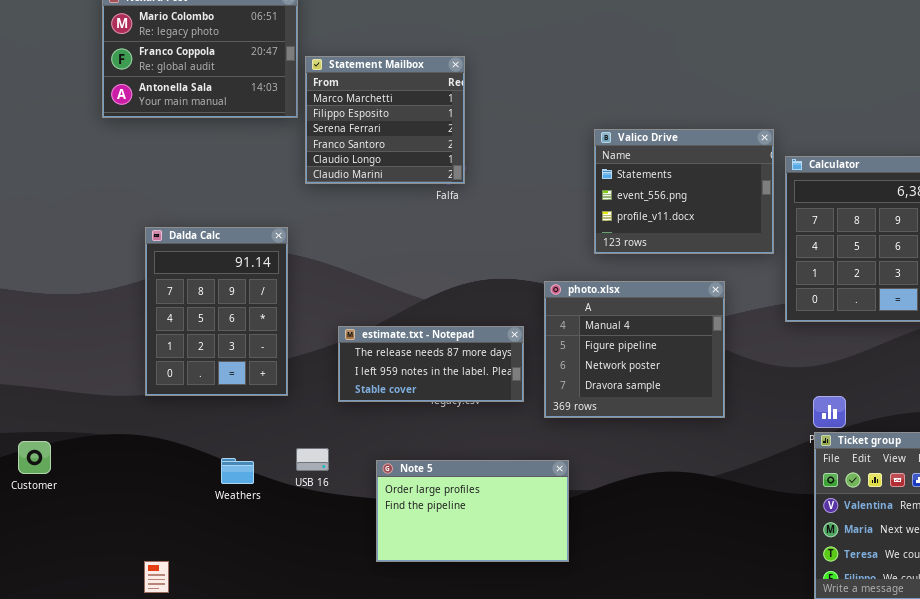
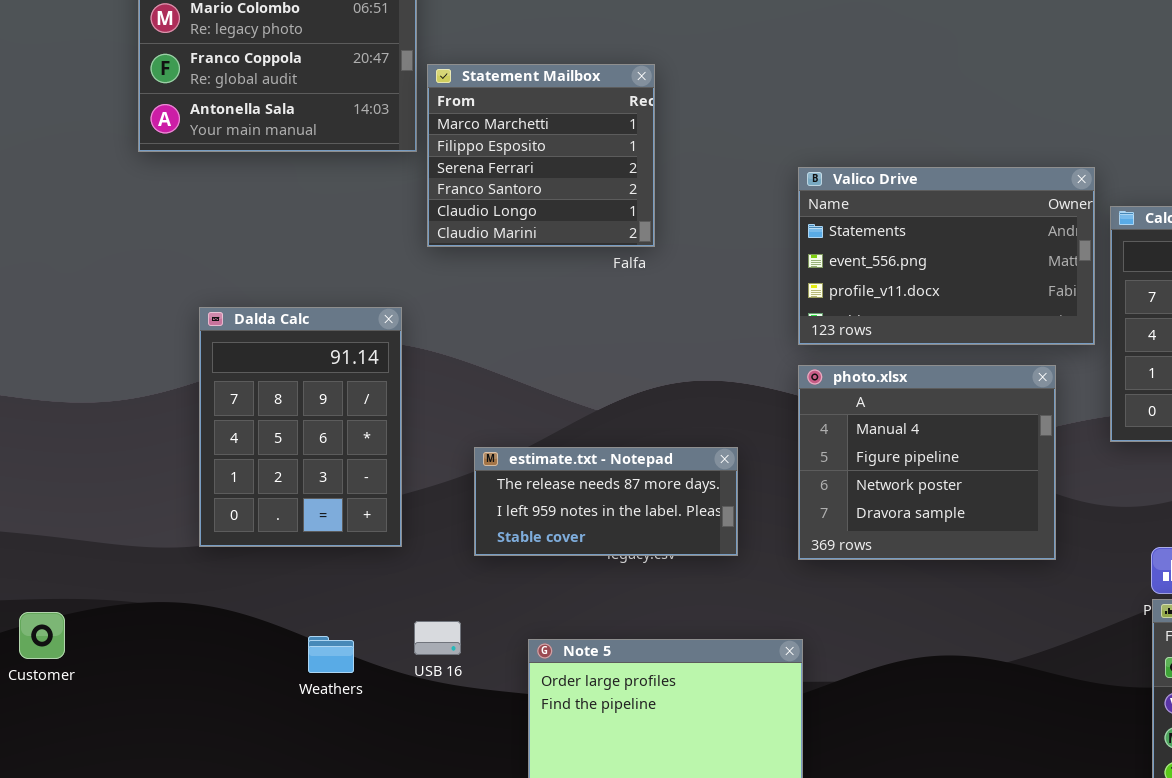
Valico Drive: [594,129,774,254] -> [798,167,1095,345], resized
photo.xlsx: [544,281,725,418] -> [798,365,1056,560], moved

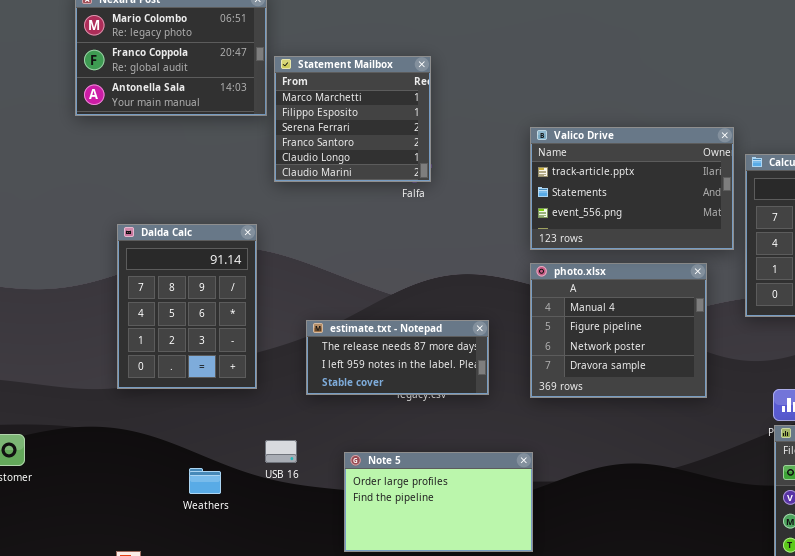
Valico Drive: [798,167,1095,345] -> [530,127,734,250], scrolled up 1 row
Weathers: [308,636,354,673] -> [189,468,221,494], moved

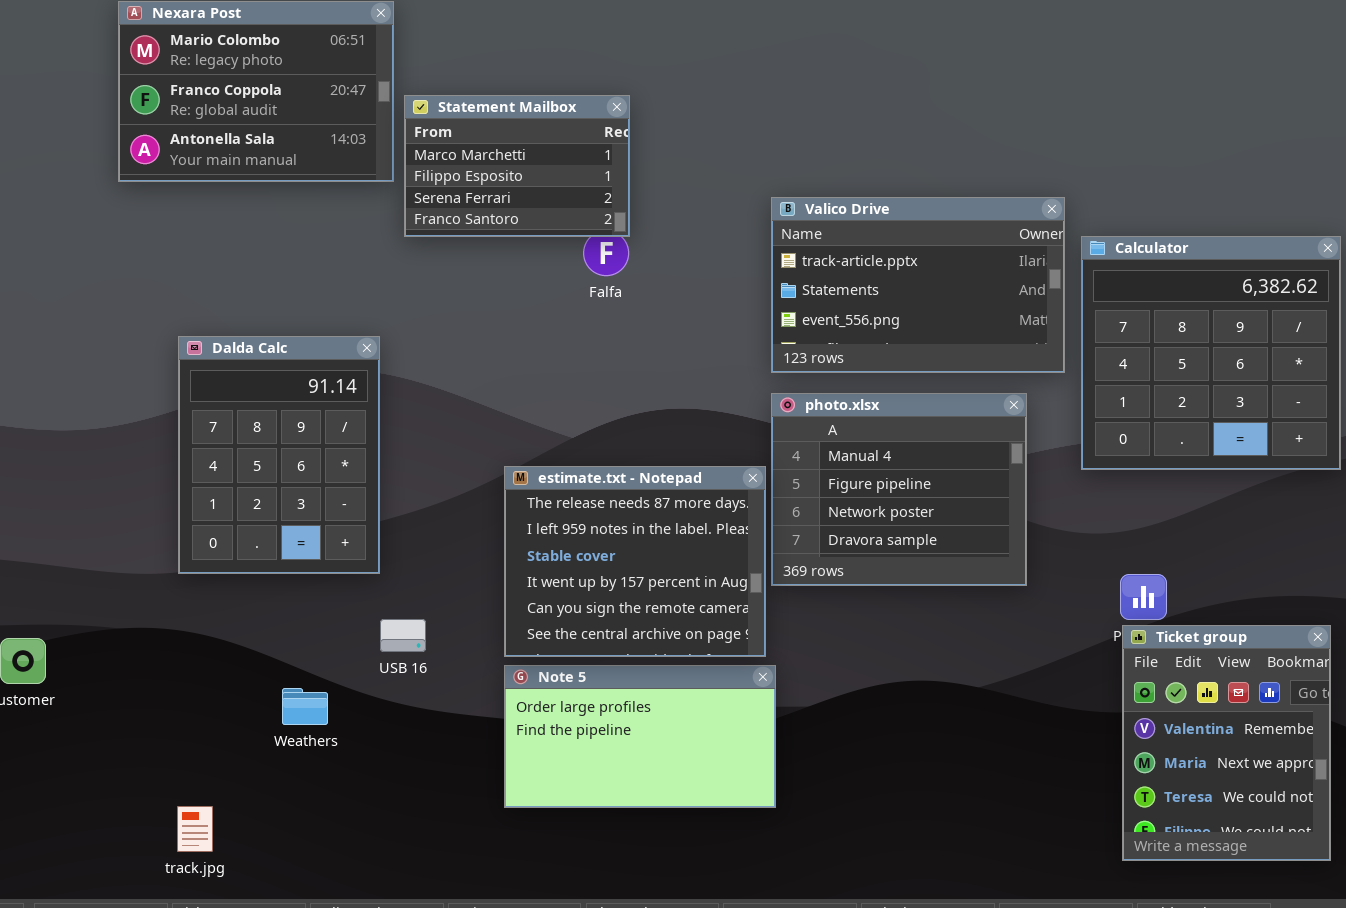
Statement Mailbox: [274,56,431,182] -> [404,95,630,237], resized
estimate.txt - Notepad: [306,320,489,395] -> [504,466,766,657], moved, resized
USB 16: [265,440,297,463] -> [380,619,426,652], moved

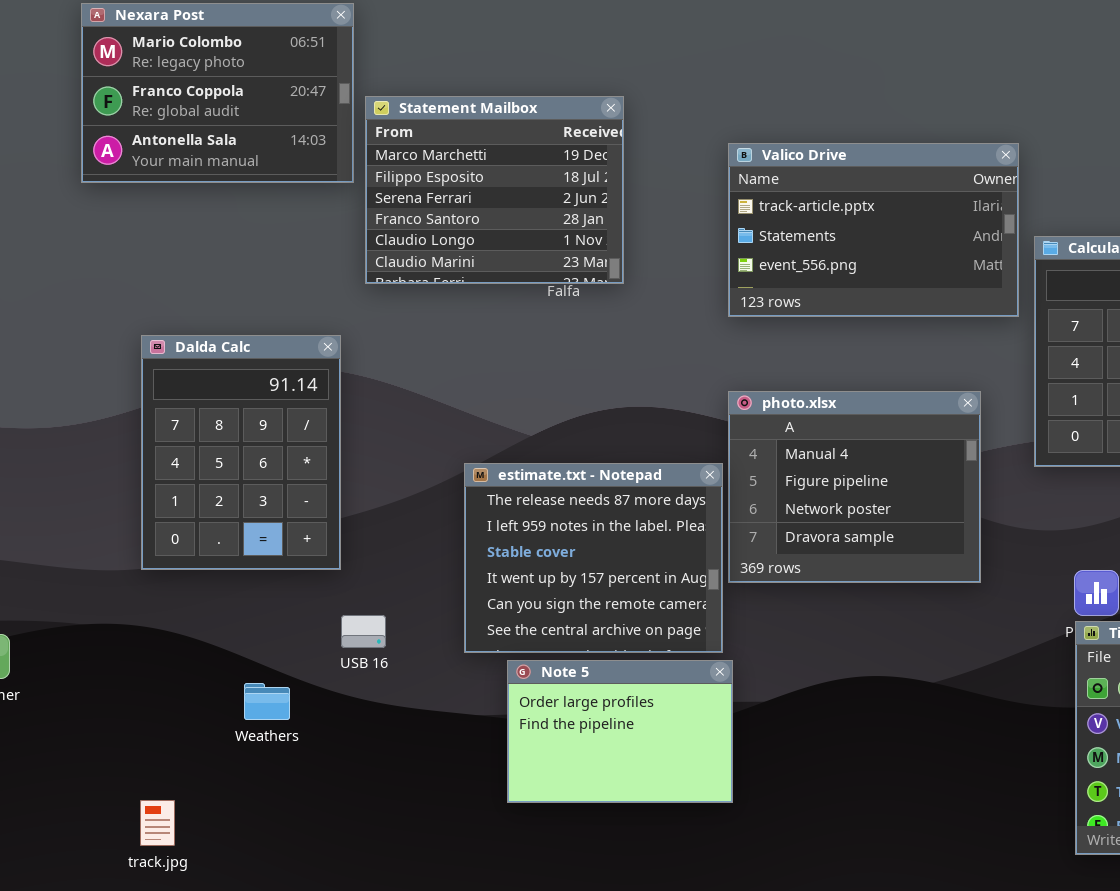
Statement Mailbox: [404,95,630,237] -> [365,96,624,284], resized
Valico Drive: [771,197,1065,373] -> [728,143,1019,317], moved
Note 5: [504,665,776,808] -> [507,660,733,803], resized

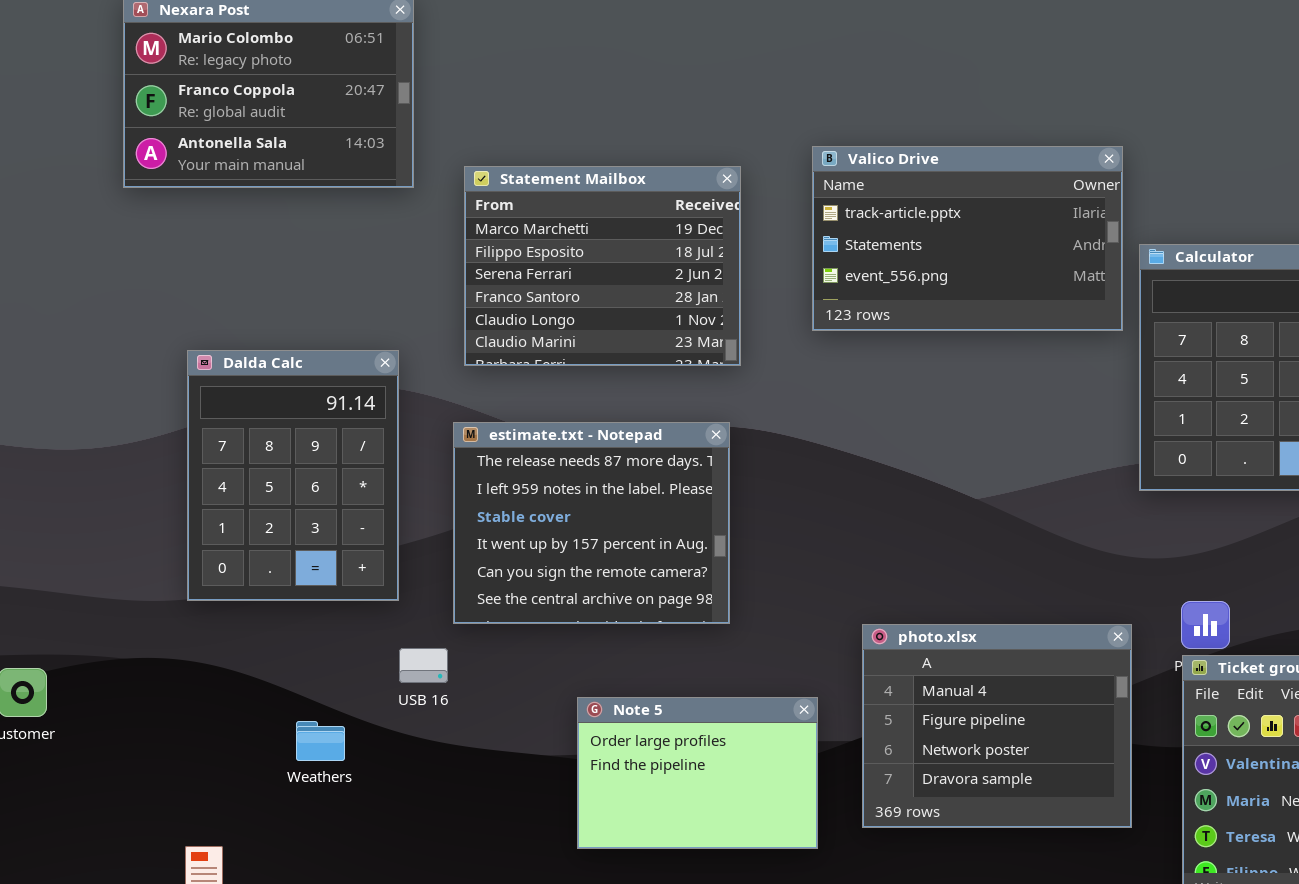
Statement Mailbox: [365,96,624,284] -> [464,166,741,366], moved
photo.xlsx: [728,391,981,583] -> [862,624,1132,828], moved
estimate.txt - Notepad: [464,463,723,653] -> [453,422,730,624], moved

